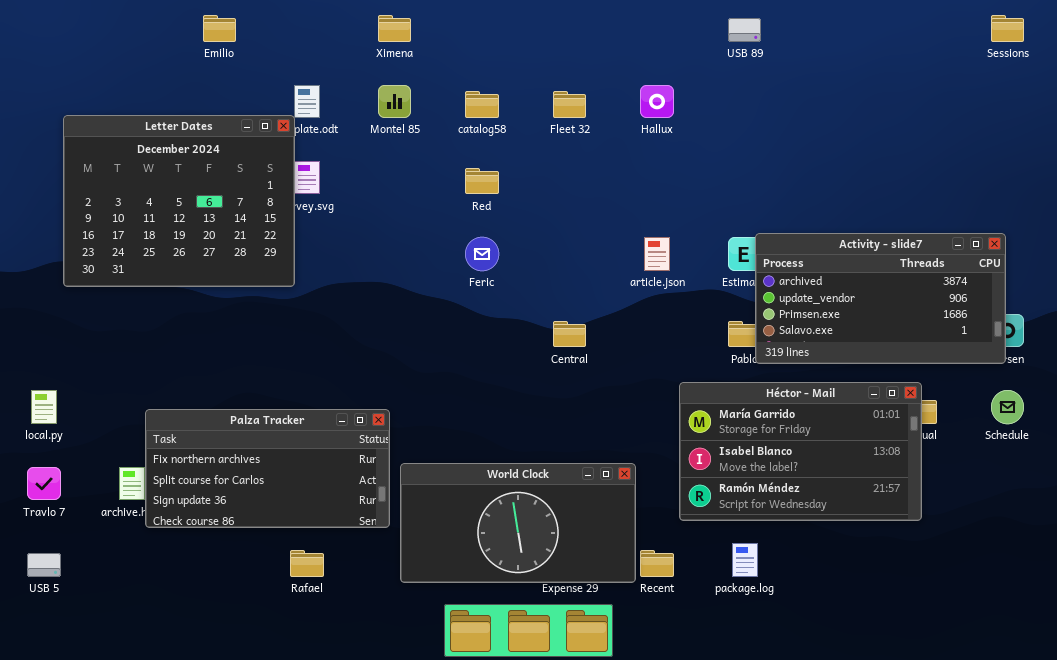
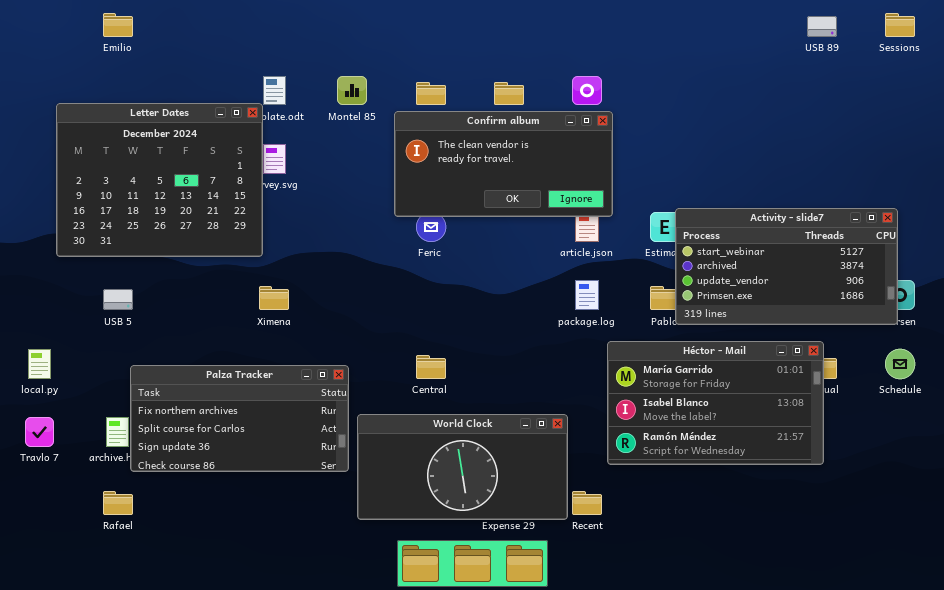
Emilio: [203,15,236,42] -> [103,13,133,37], moved
Ximena: [378,15,411,42] -> [259,286,289,310], moved
USB 89: [728,18,761,42] -> [807,16,837,37], moved
Confirm album: none -> [394,111,613,217], opened
Activity - slide7: [755,233,1006,364] -> [675,208,898,325], scrolled up 1 row
Central: [553,321,586,347] -> [416,355,446,379], moved
package.log: [732,543,758,577] -> [575,280,599,310], moved
Rafael: [290,550,324,577] -> [103,491,133,515], moved
USB 5: [27,553,61,577] -> [103,289,133,310], moved

